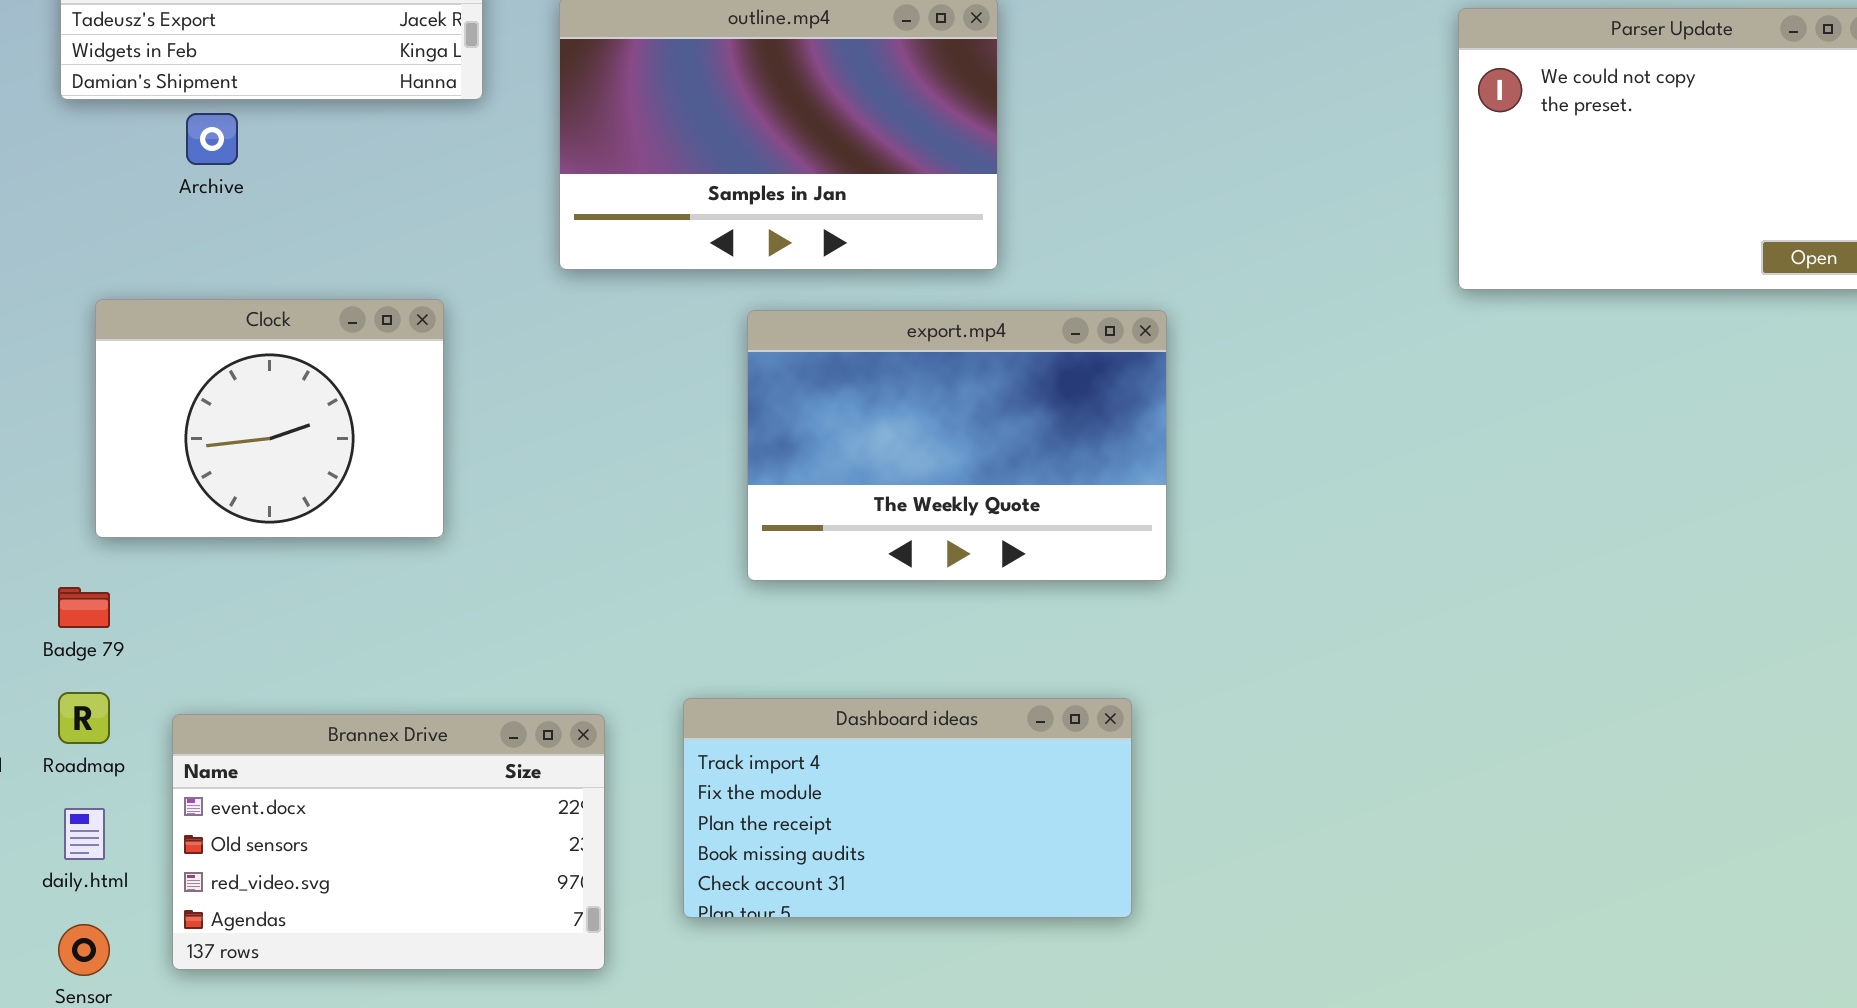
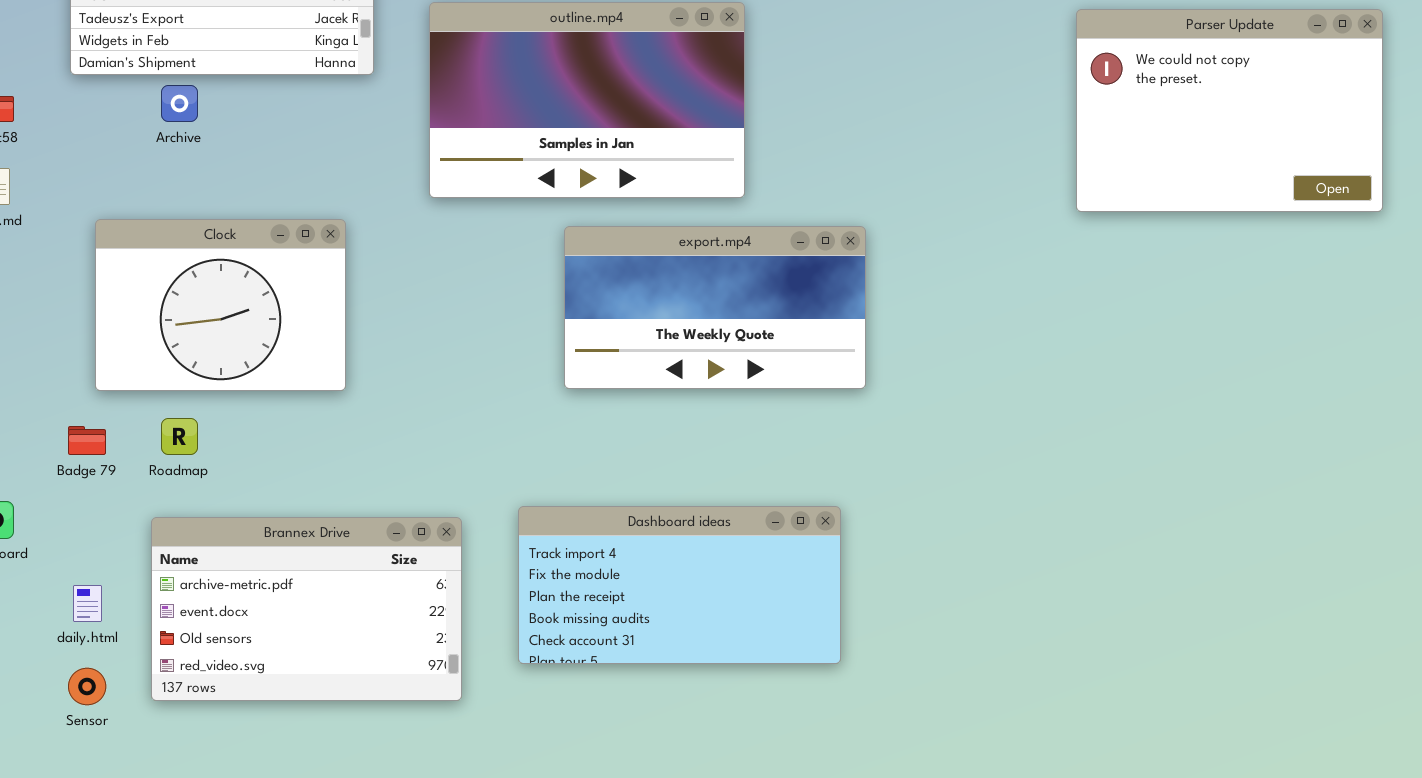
export.mp4: [747,310,1167,581] -> [564,226,866,389], resized
Roadmap: [58,692,110,744] -> [161,418,198,455], moved
Brannex Drive: [172,714,605,970] -> [151,517,462,701], scrolled up 1 row

